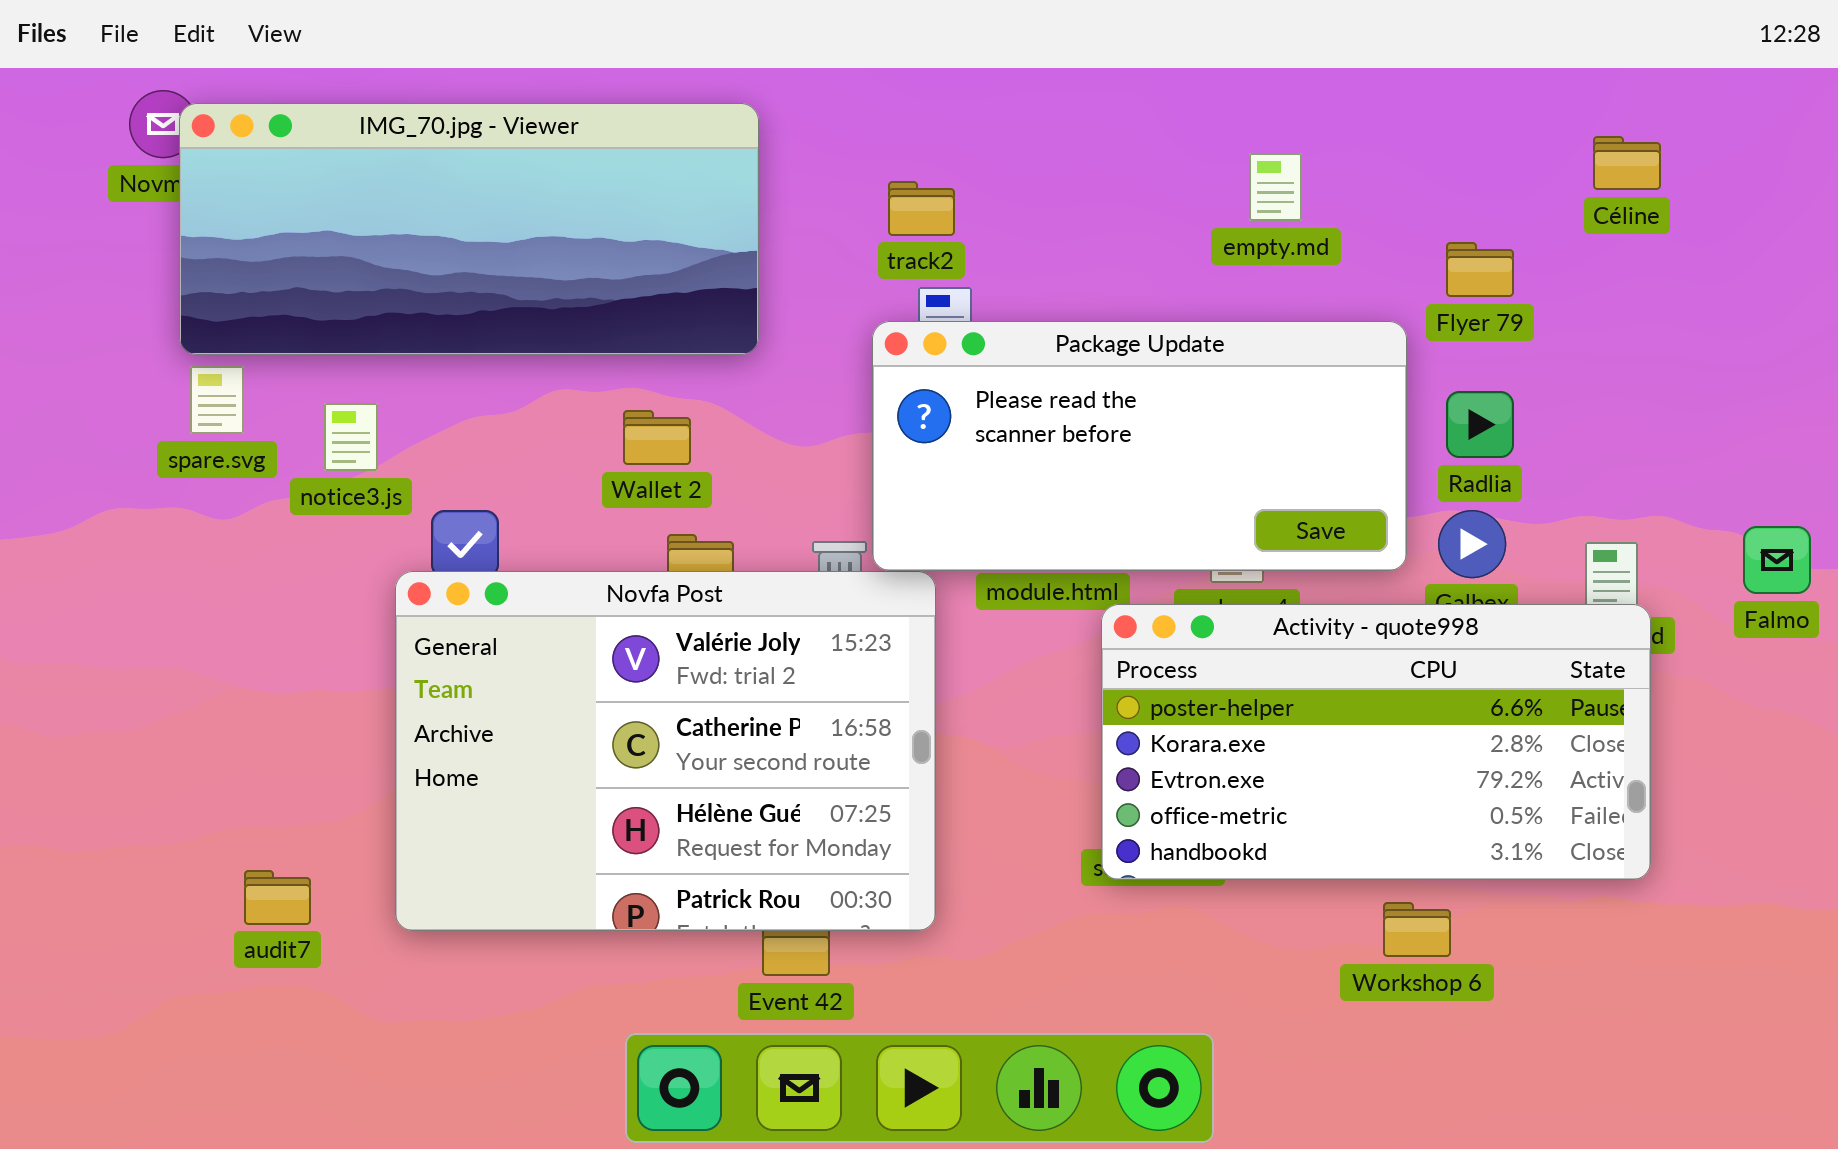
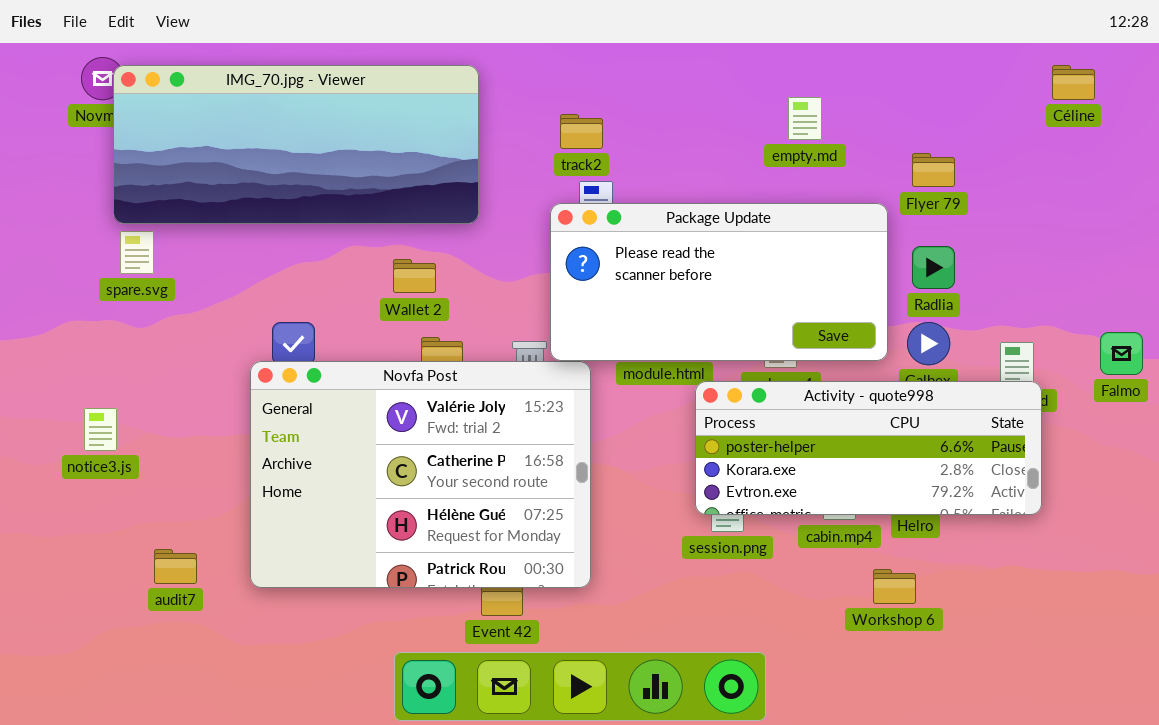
Céline: [1593,136,1661,190] -> [1052,65,1095,100], moved
notice3.js: [324,403,378,471] -> [84,408,117,451], moved
Activity - quote998: [1101,604,1651,880] -> [695,381,1042,515], resized

